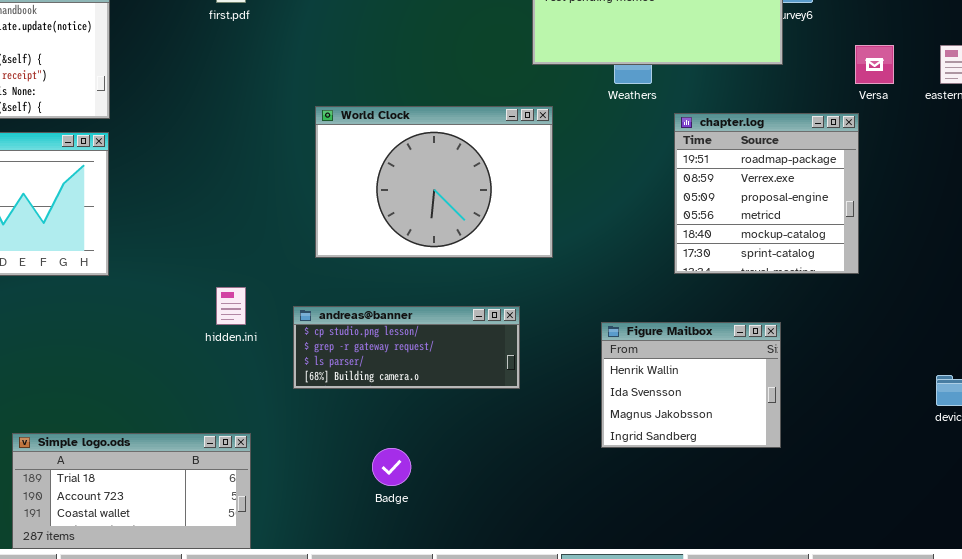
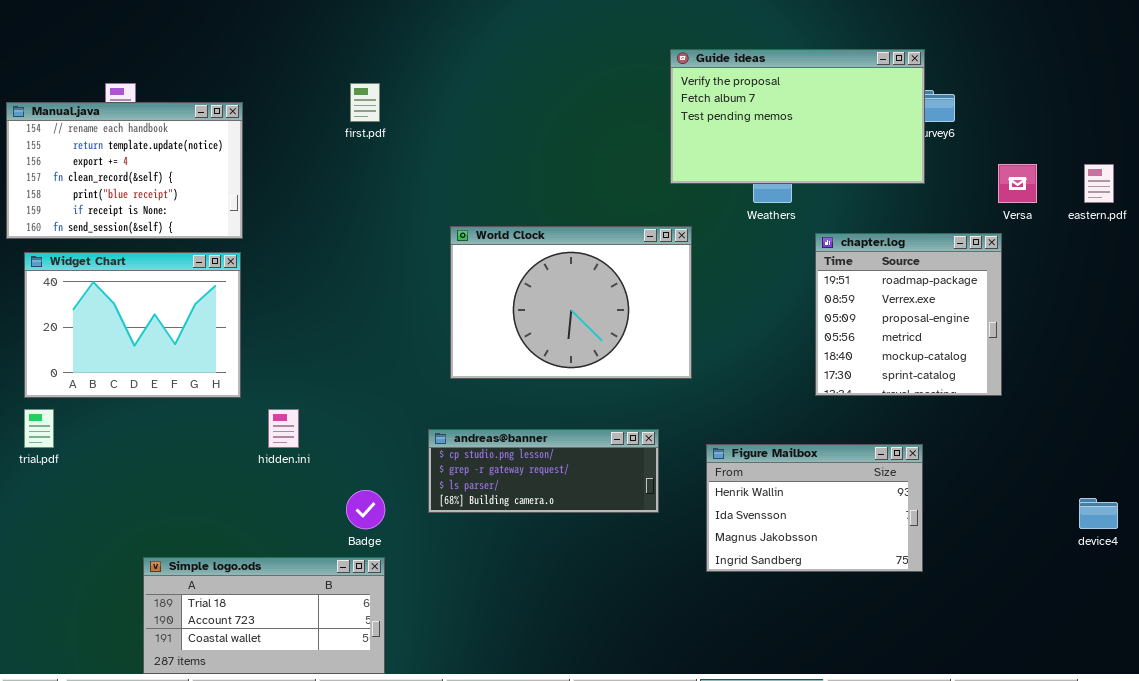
hidden.ini: [216,287,246,325] -> [268,409,299,448], moved
Figure Mailbox: [601,322,781,448] -> [706,444,923,572], resized
Badge: [372,448,411,486] -> [346,490,385,529], moved

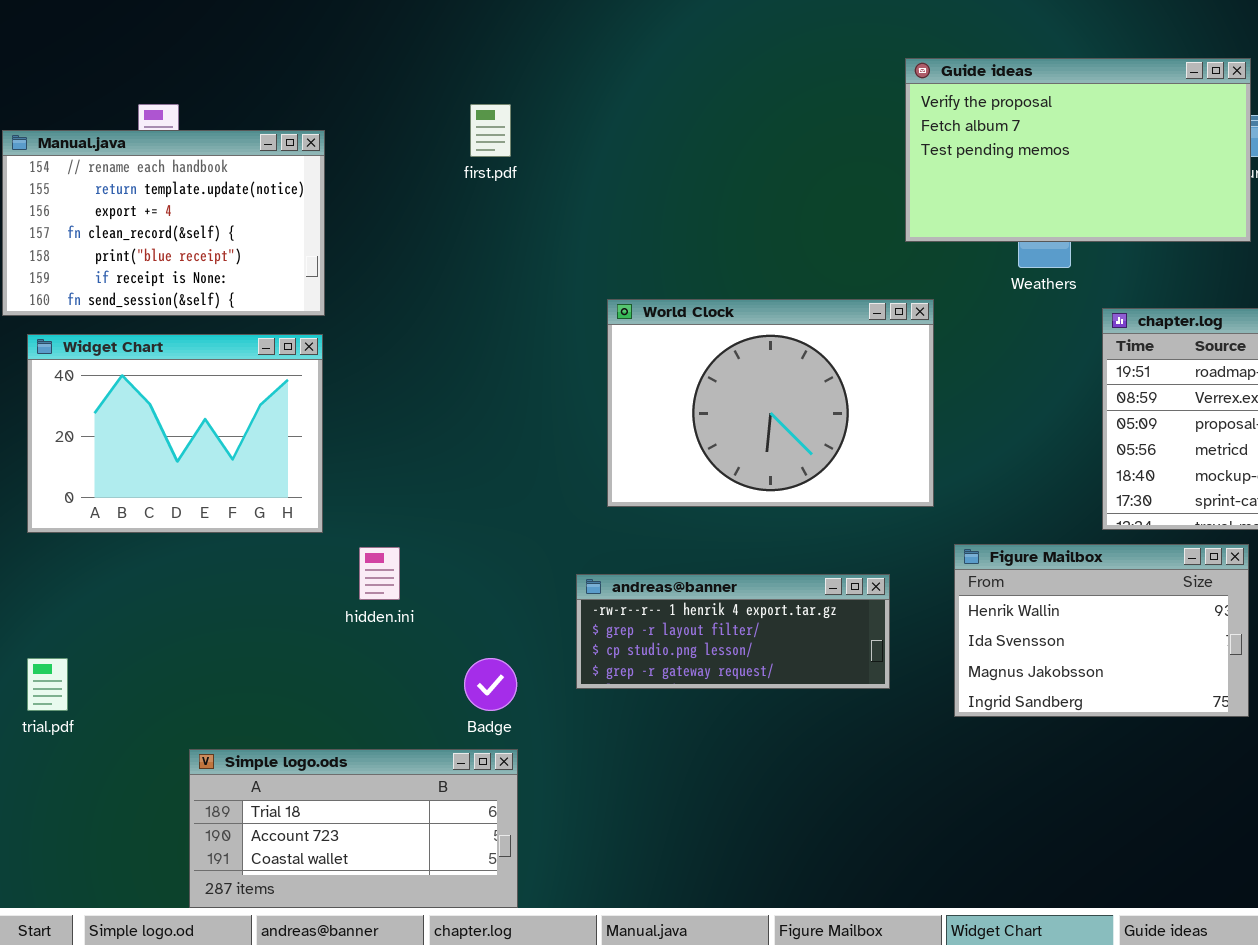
trial.pdf: [24,409,54,448] -> [27,658,68,711], moved
andreas@banner: [428,429,659,513] -> [576,574,890,689], scrolled up 2 rows
Figure Mailbox: [706,444,923,572] -> [954,544,1249,717], moved

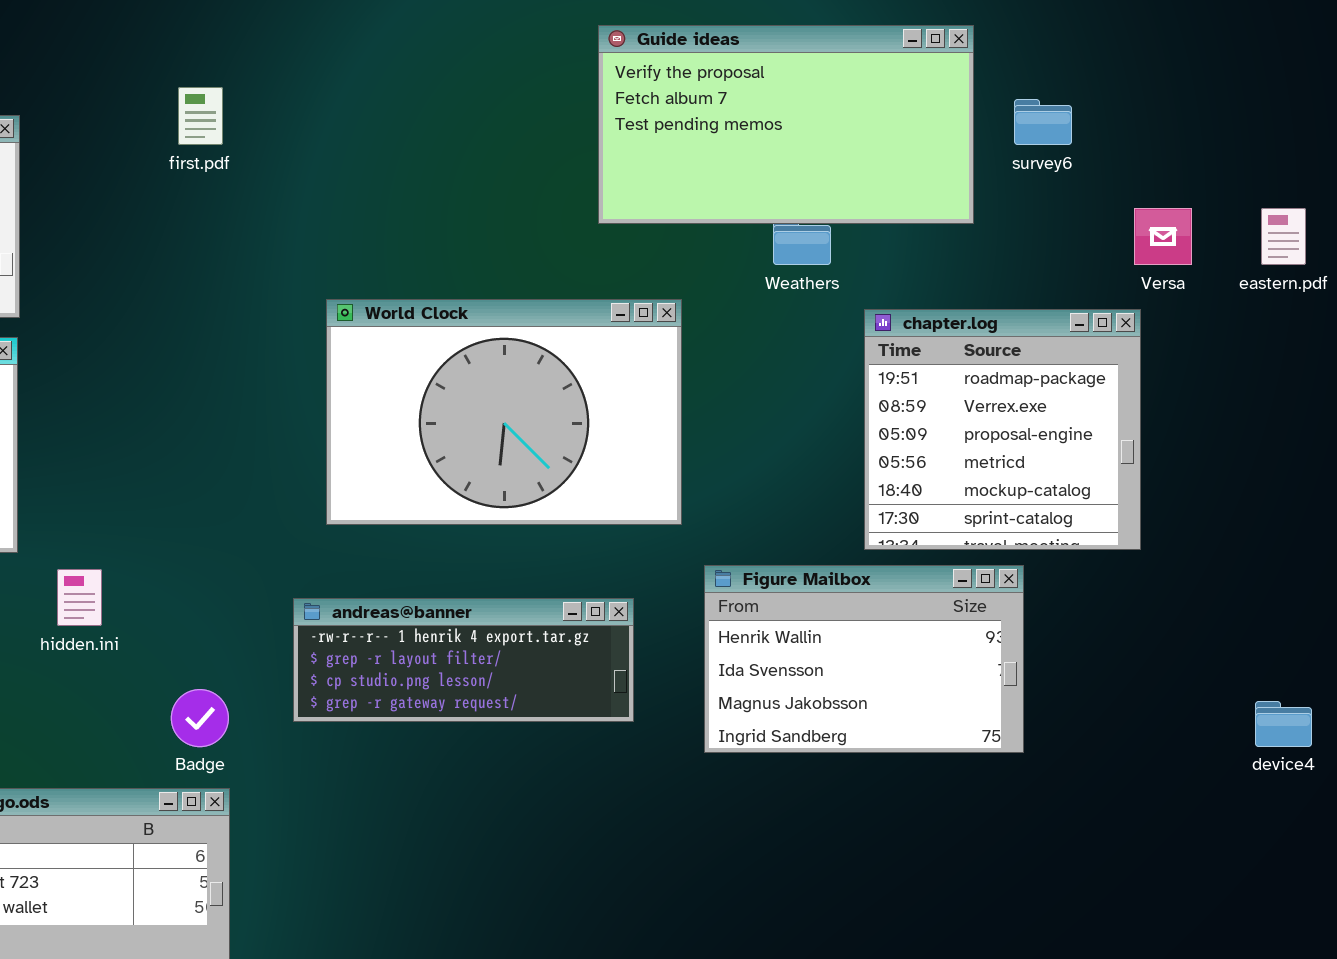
Guide ideas: [905,58,1251,242] -> [598,25,974,224], moved

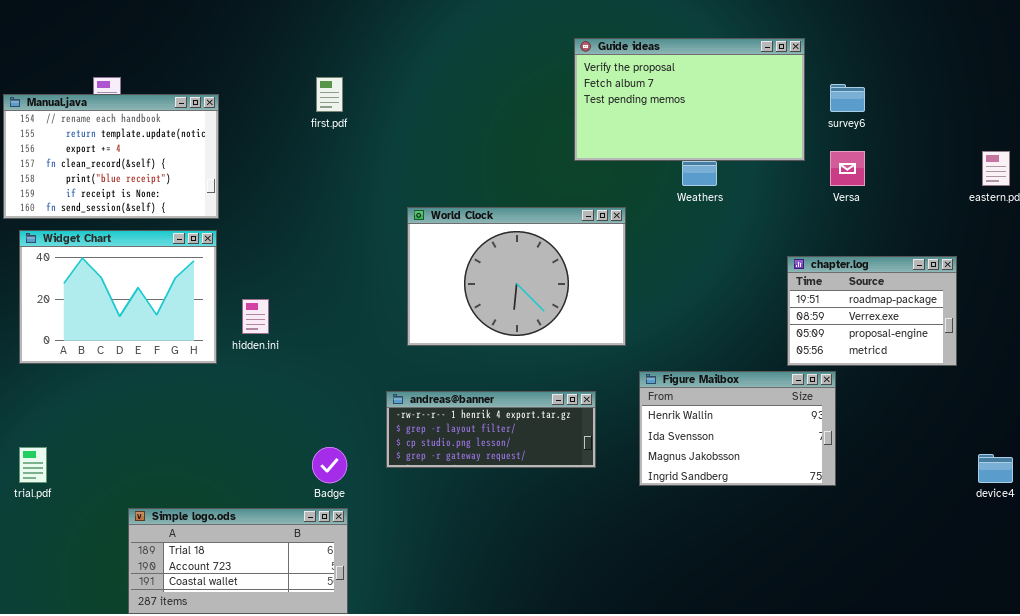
Versa: [1134,208,1192,265] -> [830,151,865,186], moved
chapter.log: [864,309,1141,550] -> [787,256,957,366], moved, resized
hidden.ini: [57,569,102,626] -> [242,299,269,334], moved

